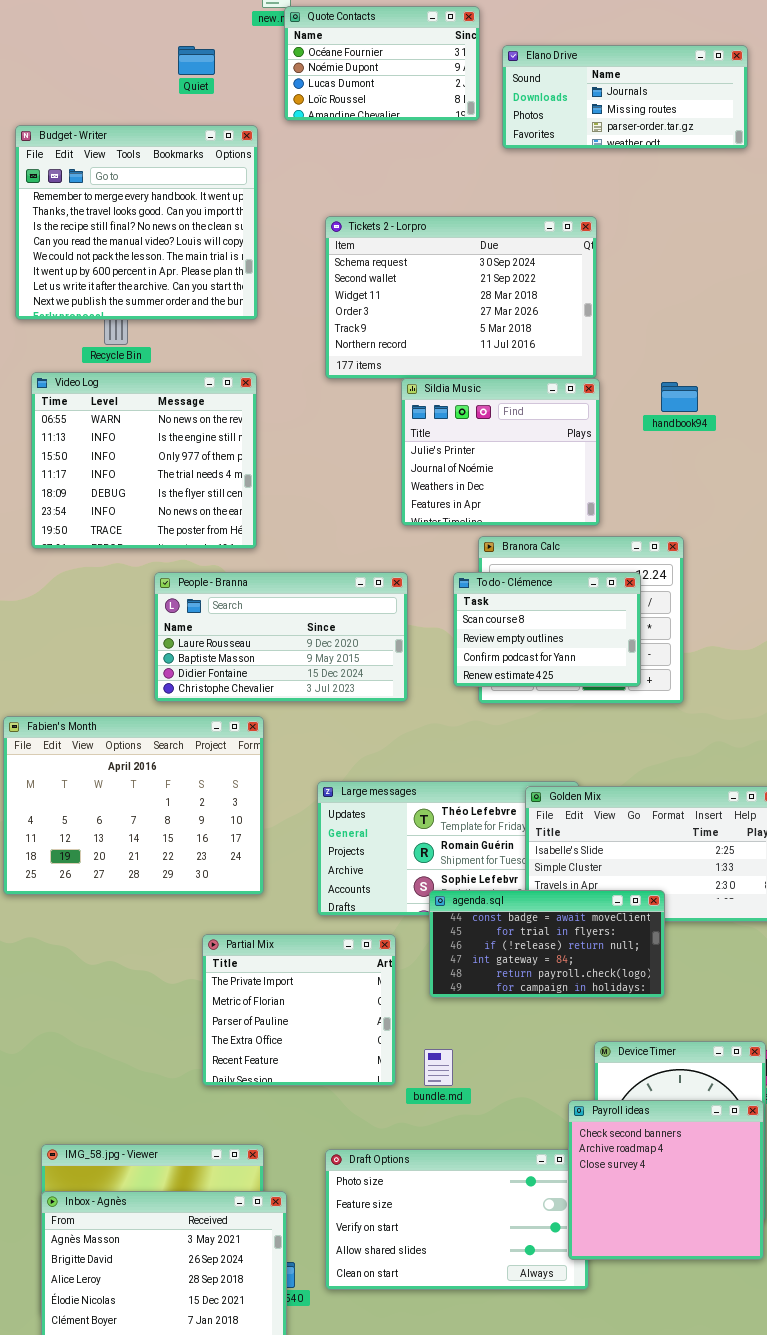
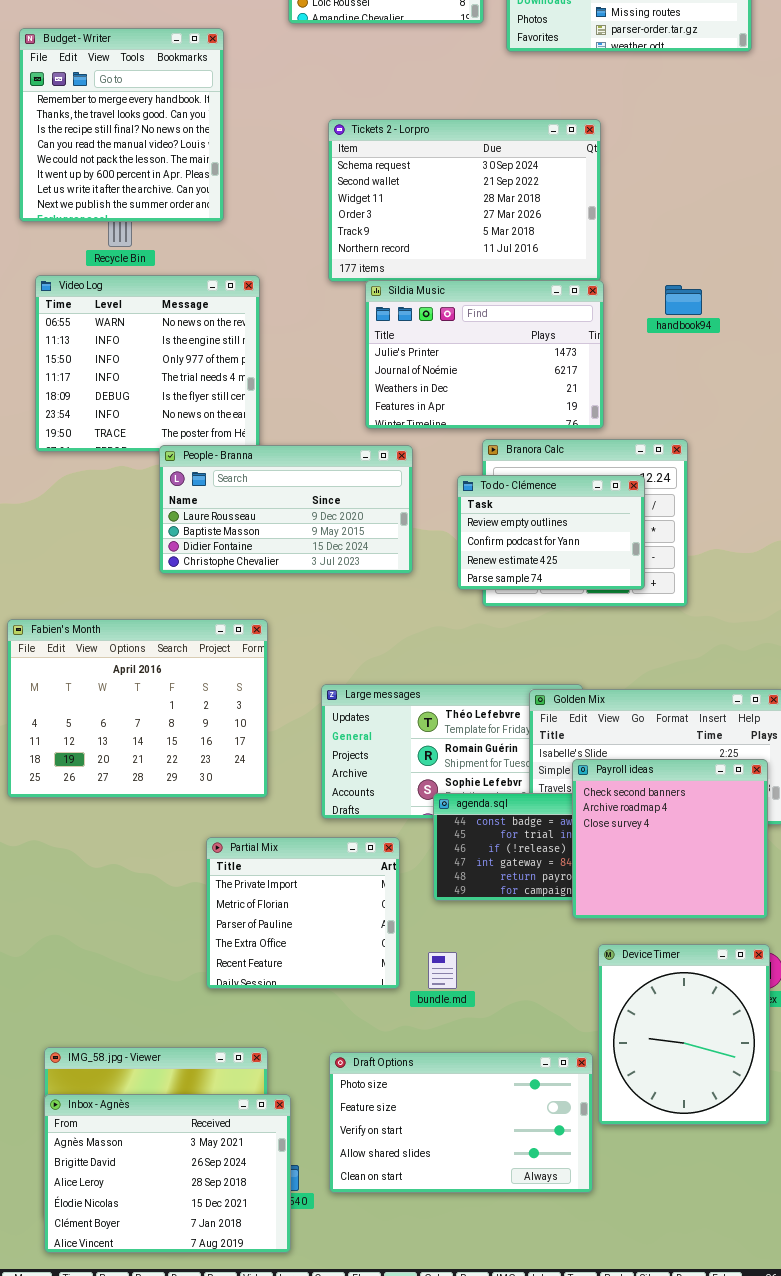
Budget - Writer: [15,125,258,320] -> [19,28,224,222], resized
Sildia Music: [401,378,600,526] -> [365,280,604,429], resized
People - Branna: [154,572,408,702] -> [159,445,413,574], moved
To do - Clémence: [453,572,641,687] -> [457,475,645,590], scrolled down 1 row
Payroll ideas: [568,1100,764,1260] -> [572,759,768,919], moved

